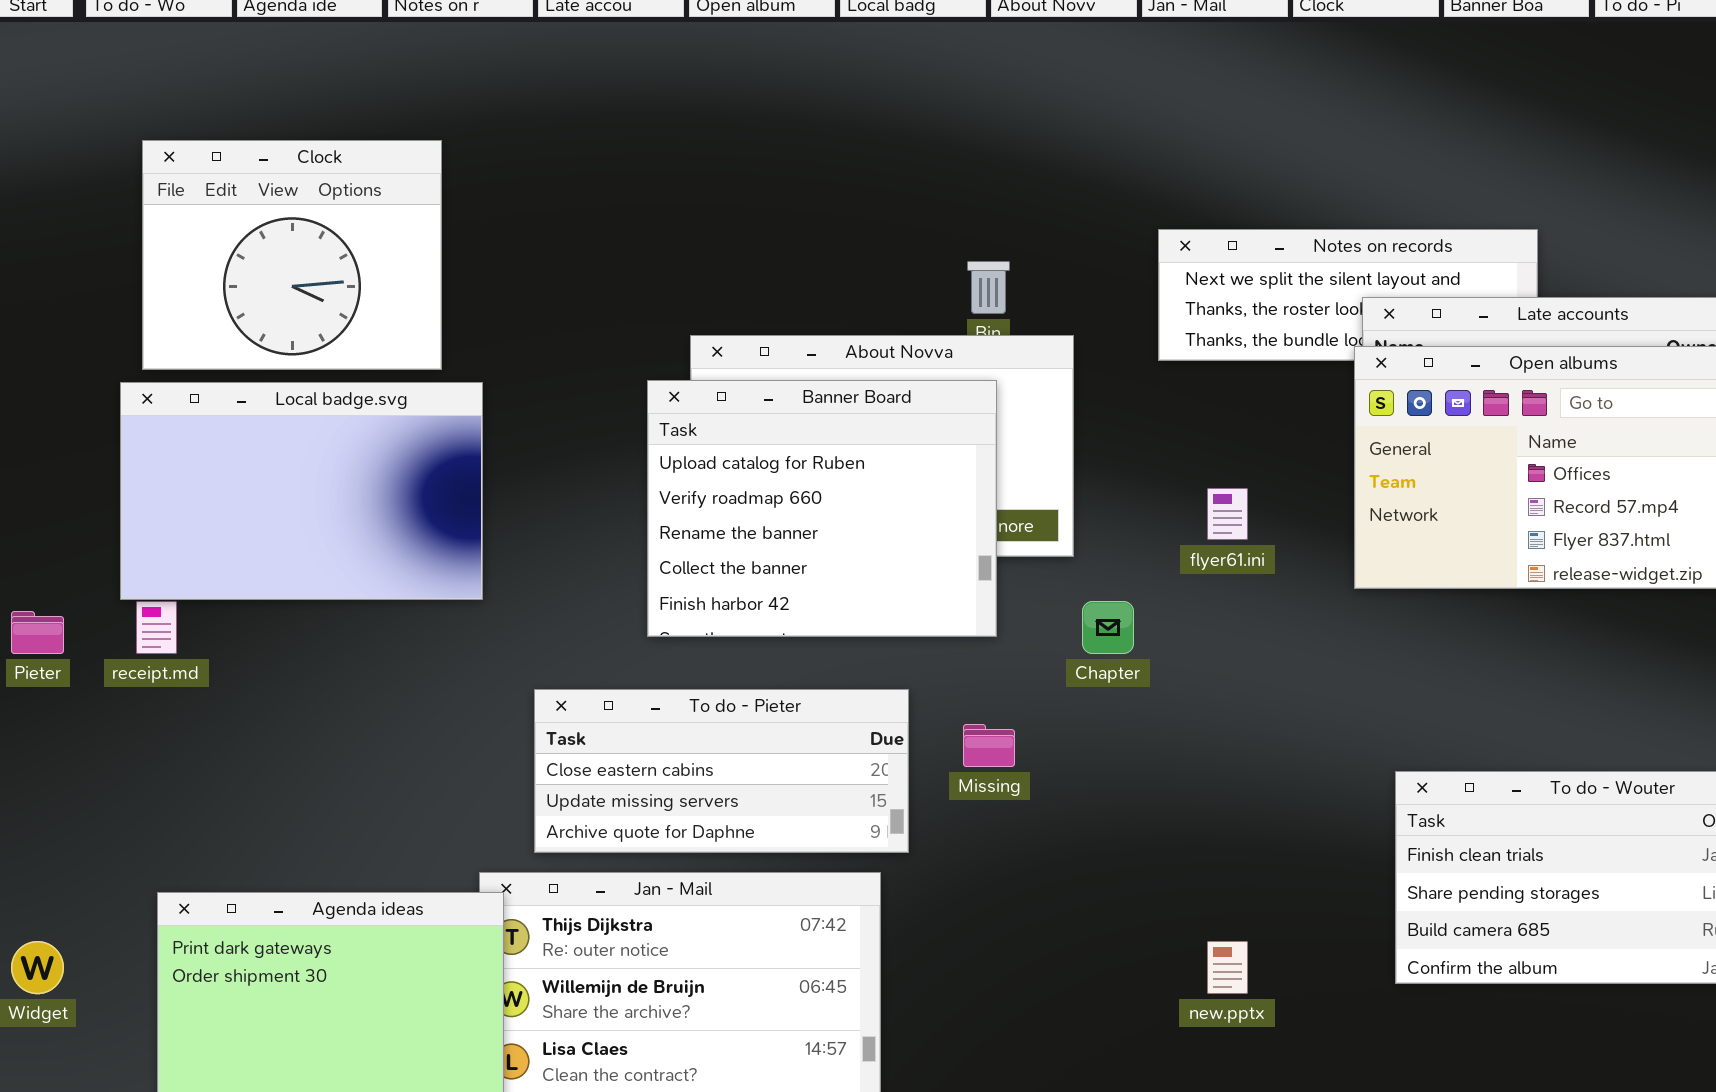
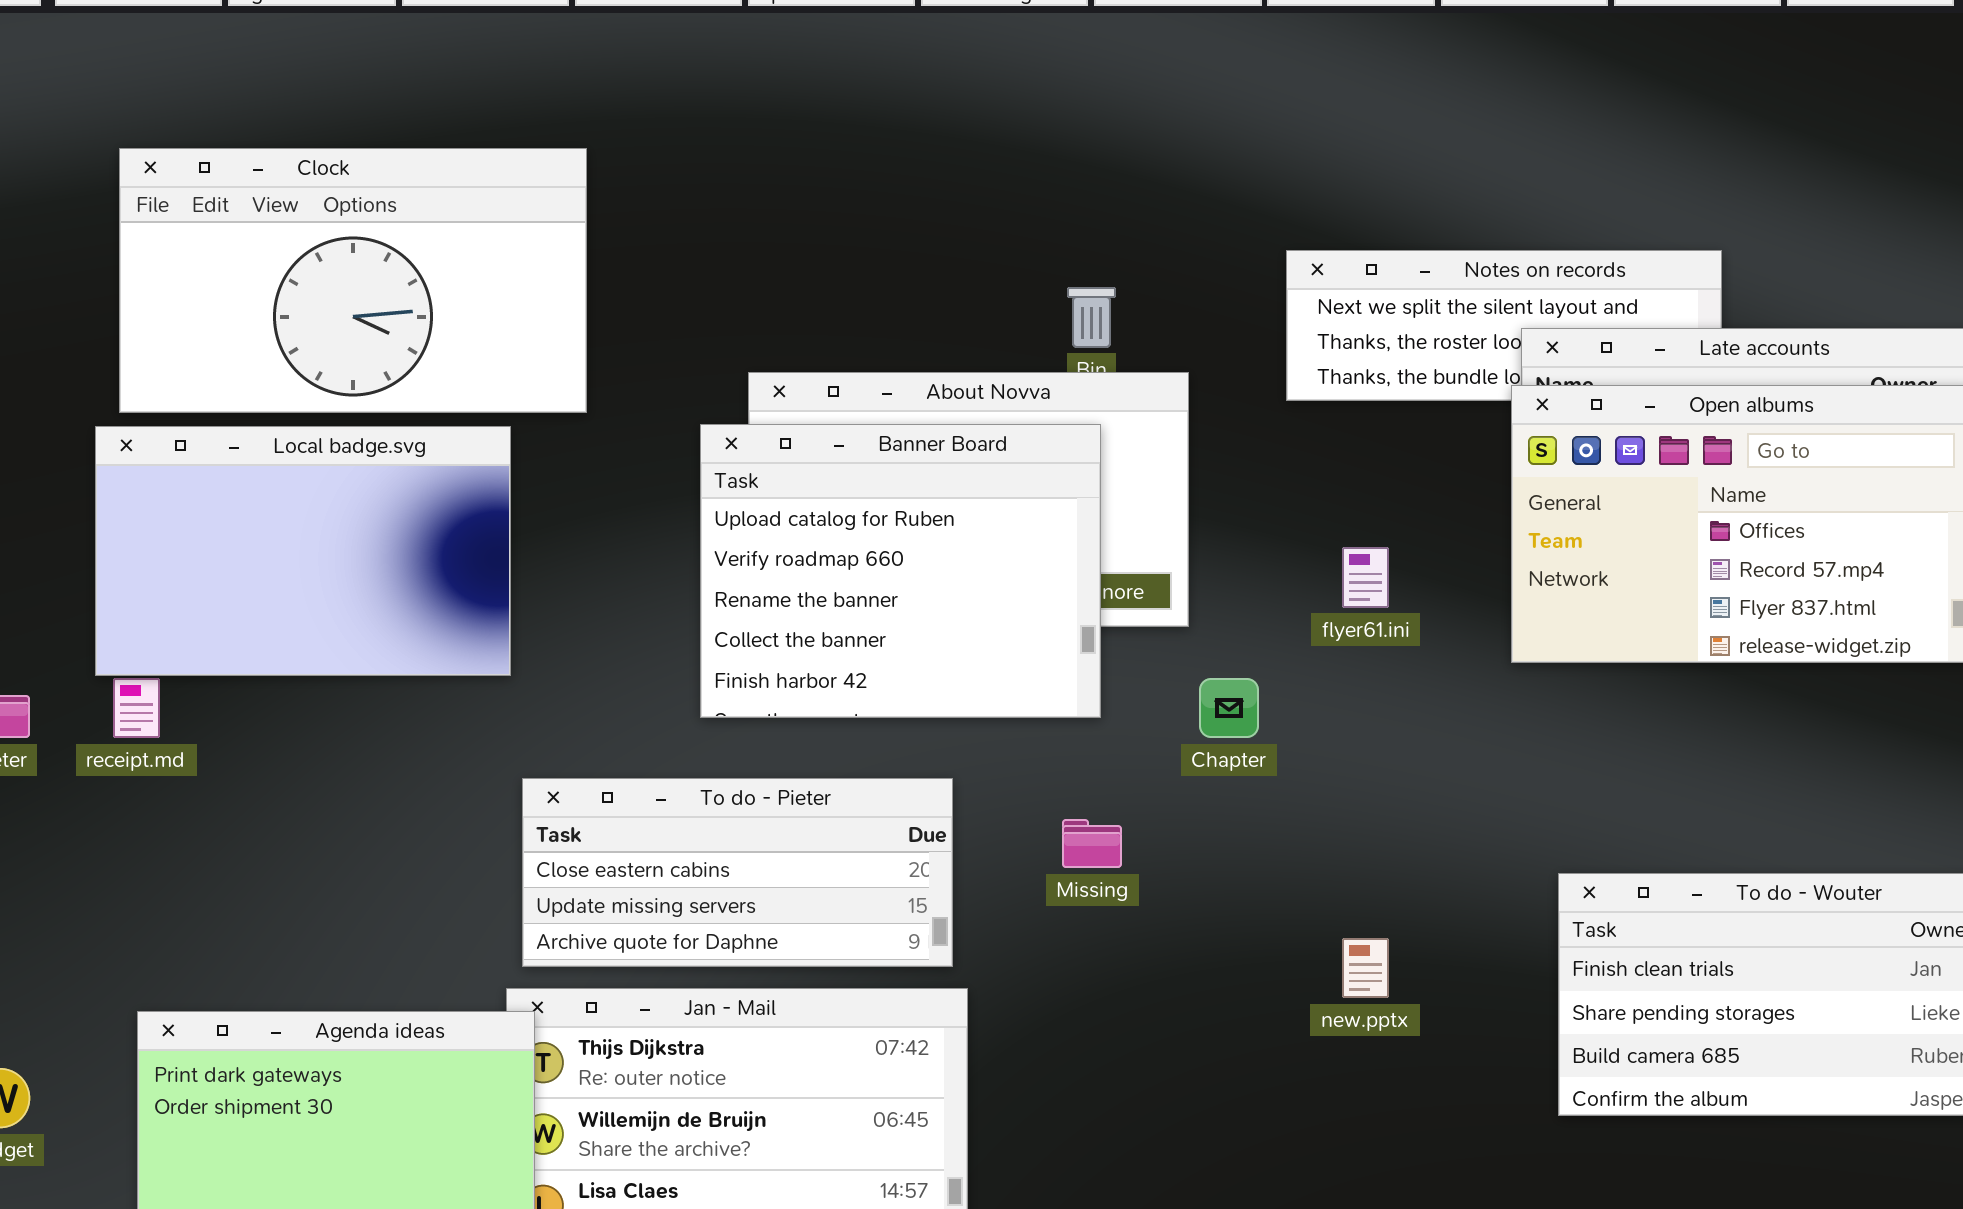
Clock: [142,140,442,370] -> [119,148,587,413], resized
To do - Pieter: [534,689,909,853] -> [522,778,953,967], moved
new.pptx: [1207,941,1248,994] -> [1342,938,1389,998], moved

